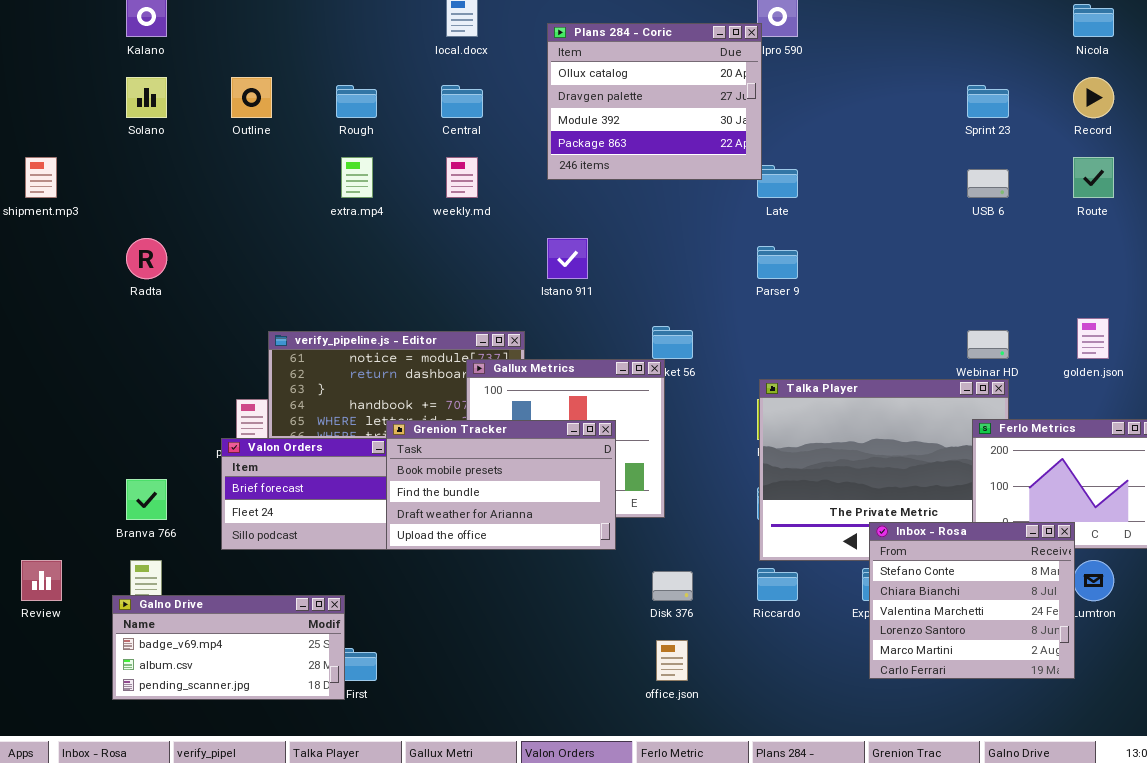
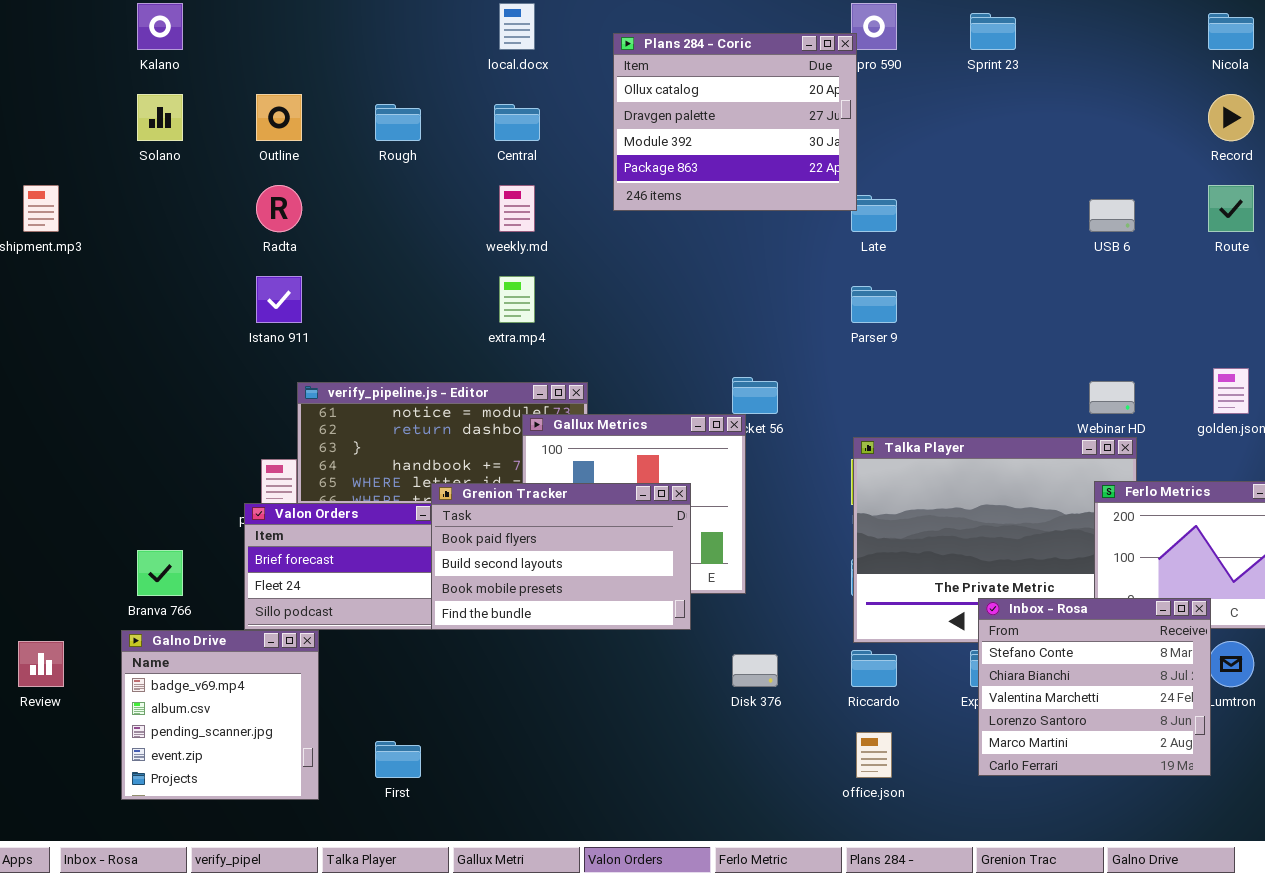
Sprint 23: [967,85,1009,118] -> [970,13,1016,50], moved
extra.mp4: [341,157,373,198] -> [499,276,535,323], moved
Radta: [126,238,167,279] -> [256,185,302,232], moved
Istano 911: [547,238,588,279] -> [256,276,302,323], moved
Grenion Tracker: [386,420,616,550] -> [431,483,691,630], scrolled up 2 rows
Galno Drive: [112,595,345,700] -> [121,630,319,800], resized
office.json: [656,640,688,681] -> [856,732,892,778], moved

